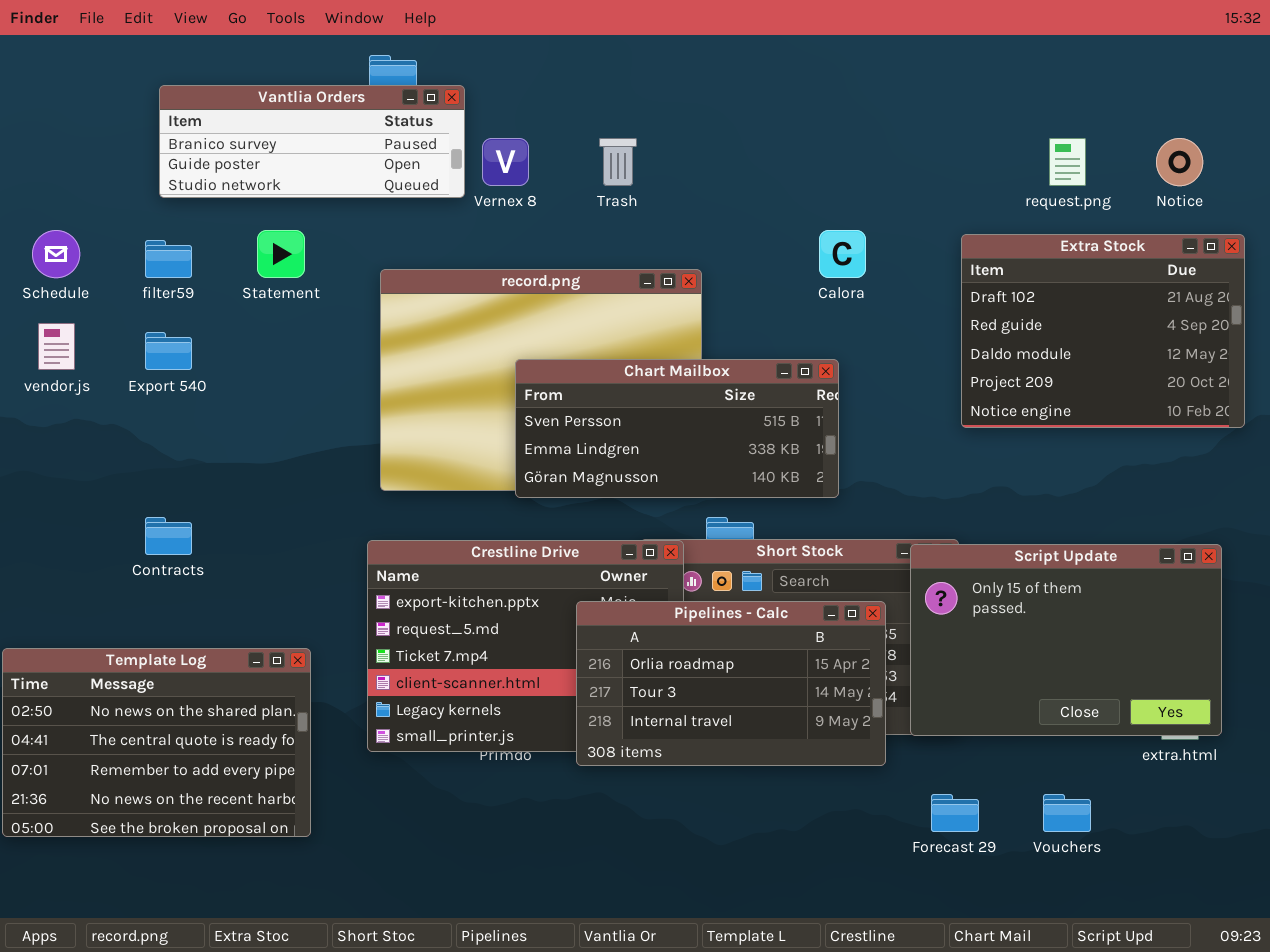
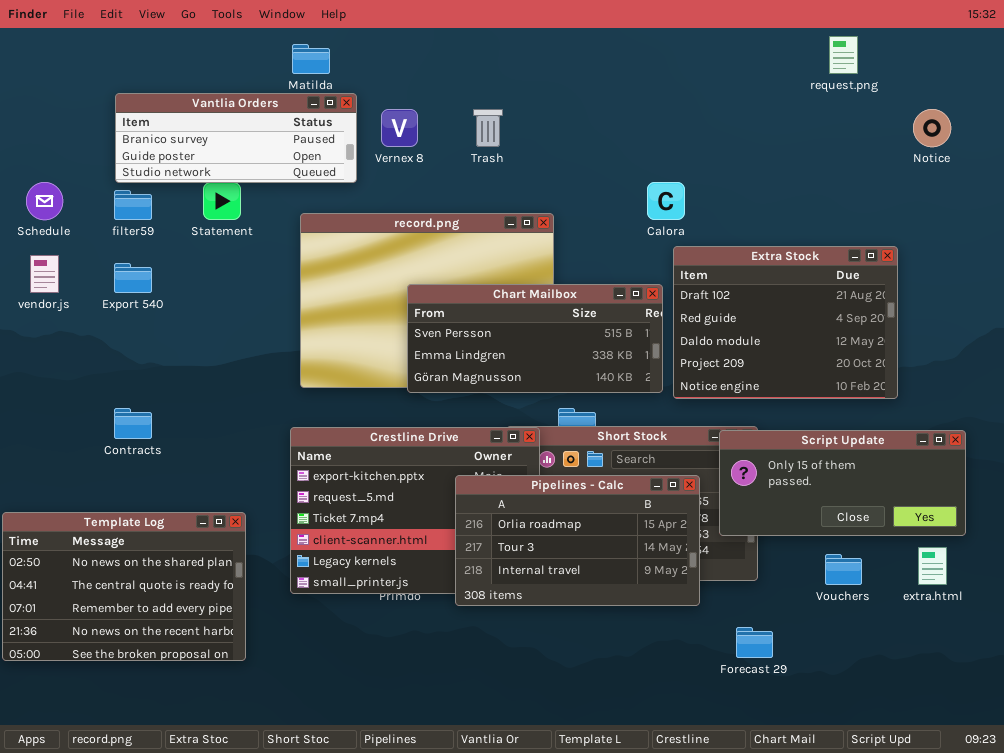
Vantlia Orders: [159,85,465,198] -> [115,93,357,183], moved
request.png: [1049,138,1086,186] -> [829,36,858,74], moved
Extra Stock: [961,234,1245,428] -> [673,246,898,399], moved
Script Update: [910,544,1222,736] -> [719,430,966,536], resized
Vouchers: [1043,794,1091,832] -> [825,554,862,585], moved

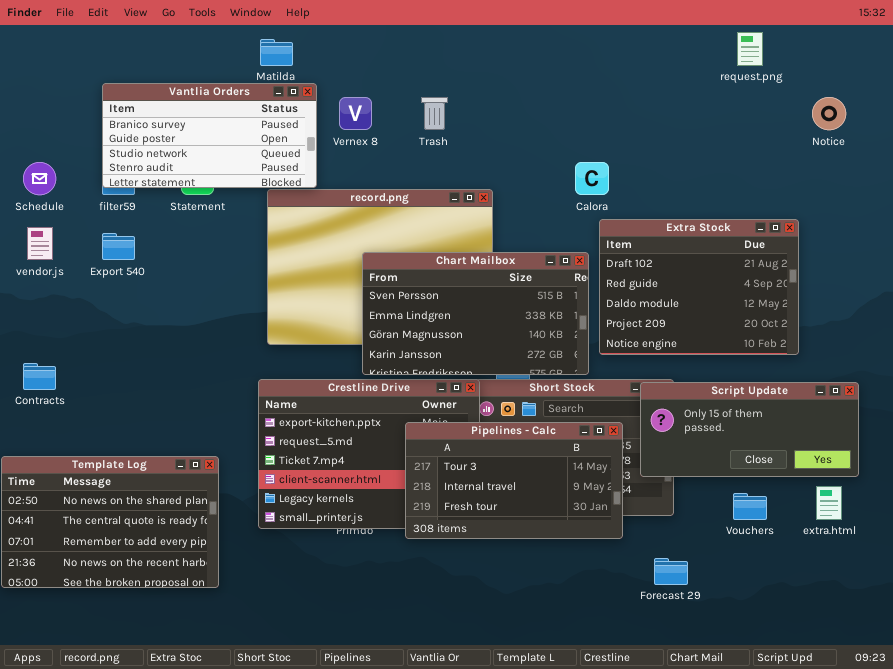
Vantlia Orders: [115,93,357,183] -> [102,83,317,188], resized
Chart Mailbox: [407,284,663,393] -> [362,252,589,375], resized
Contracts: [114,408,152,439] -> [23,363,56,390], moved
Pipelines - Calc: [455,475,700,606] -> [405,422,623,539], scrolled down 1 row

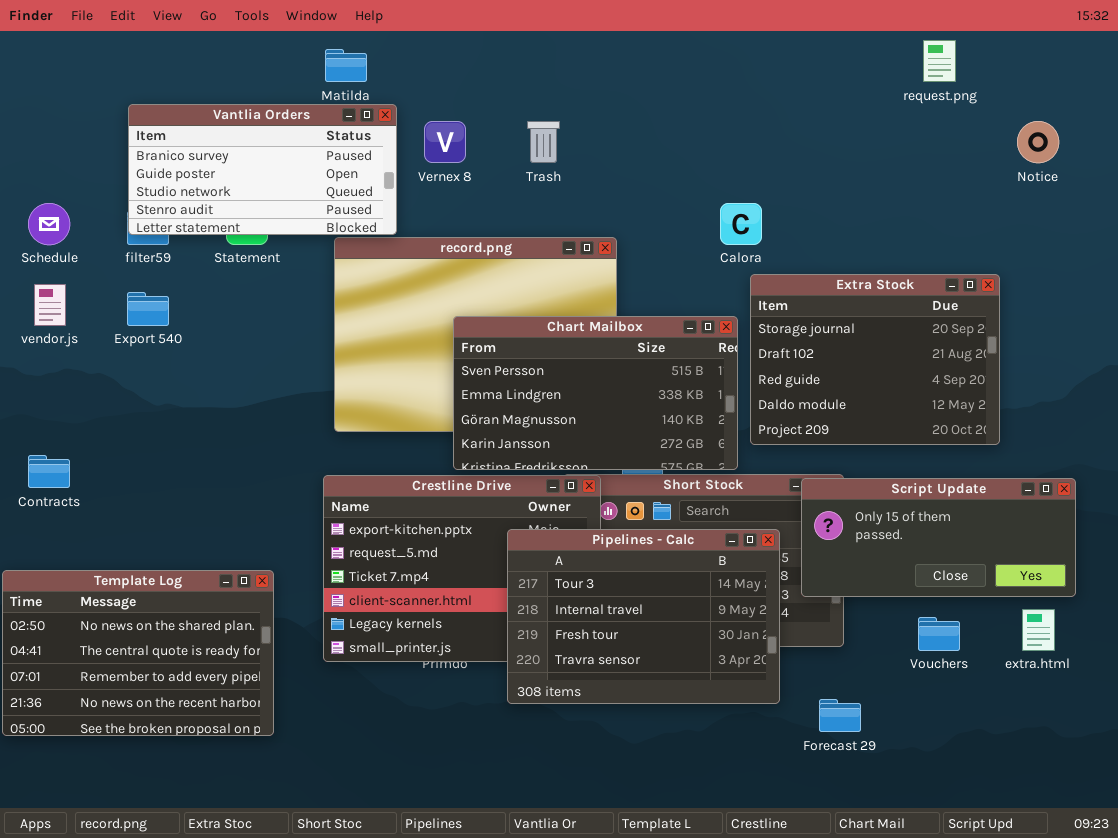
Extra Stock: [599,219,799,355] -> [750,274,1000,445], scrolled up 1 row
Pipelines - Calc: [405,422,623,539] -> [507,529,780,704], resized

